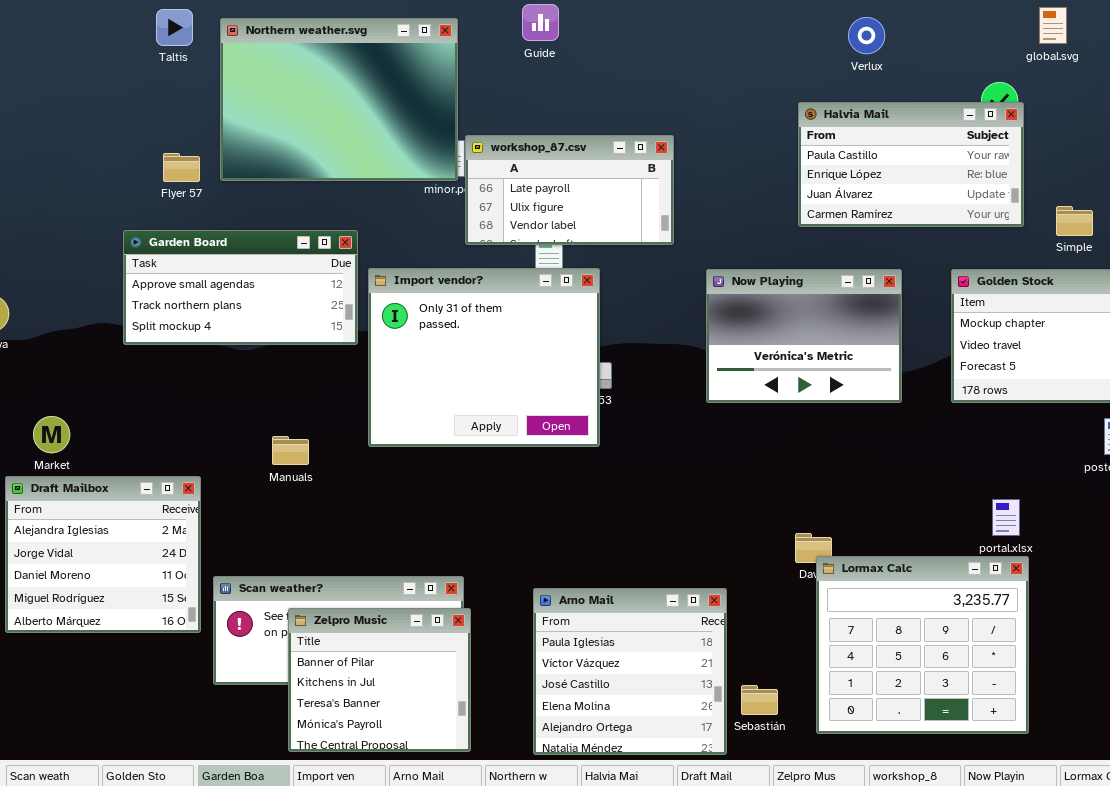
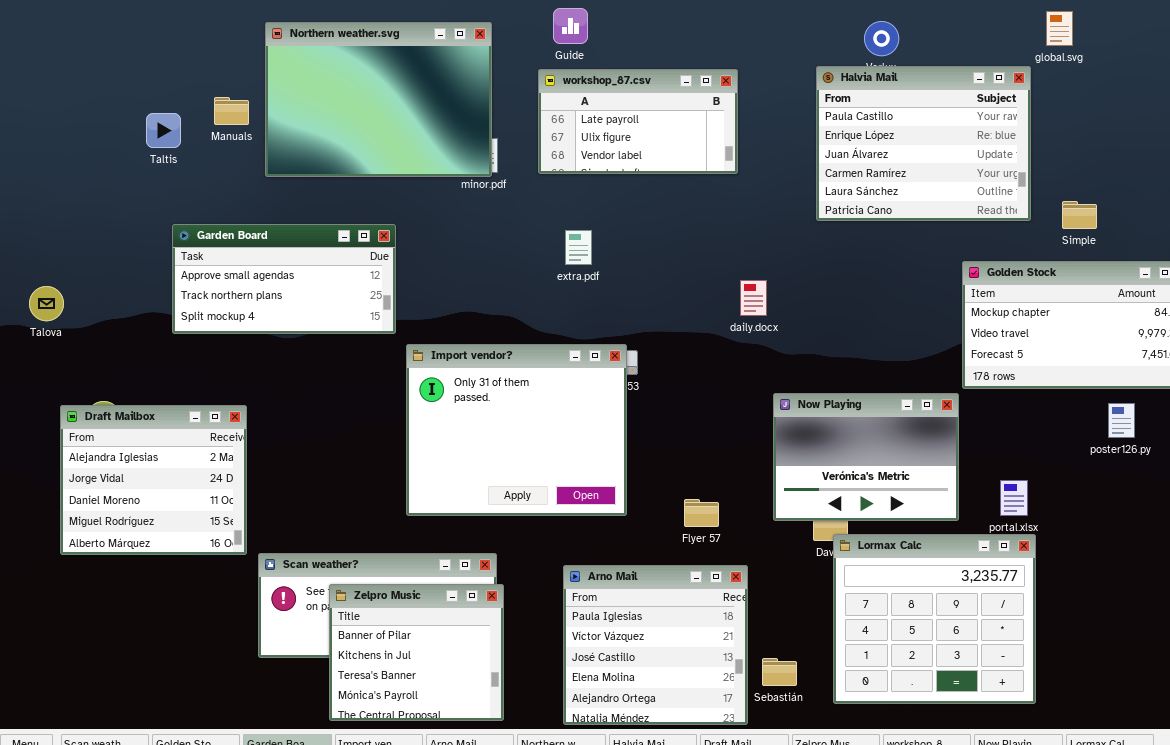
Taltis: [156,9,193,46] -> [146,113,181,148], moved
Halvia Mail: [798,102,1024,227] -> [816,66,1031,221], resized
workshop_87.csv: [465,135,674,245] -> [538,69,738,174], moved
Flyer 57: [163,153,200,182] -> [684,499,719,527], moved
Import vendor?: [368,268,600,447] -> [406,344,627,516], moved
Now Playing: [706,269,902,403] -> [773,393,959,521], moved
Manuals: [272,436,309,465] -> [214,97,249,125], moved
Draft Mailbox: [5,476,201,633] -> [60,405,247,555], moved

